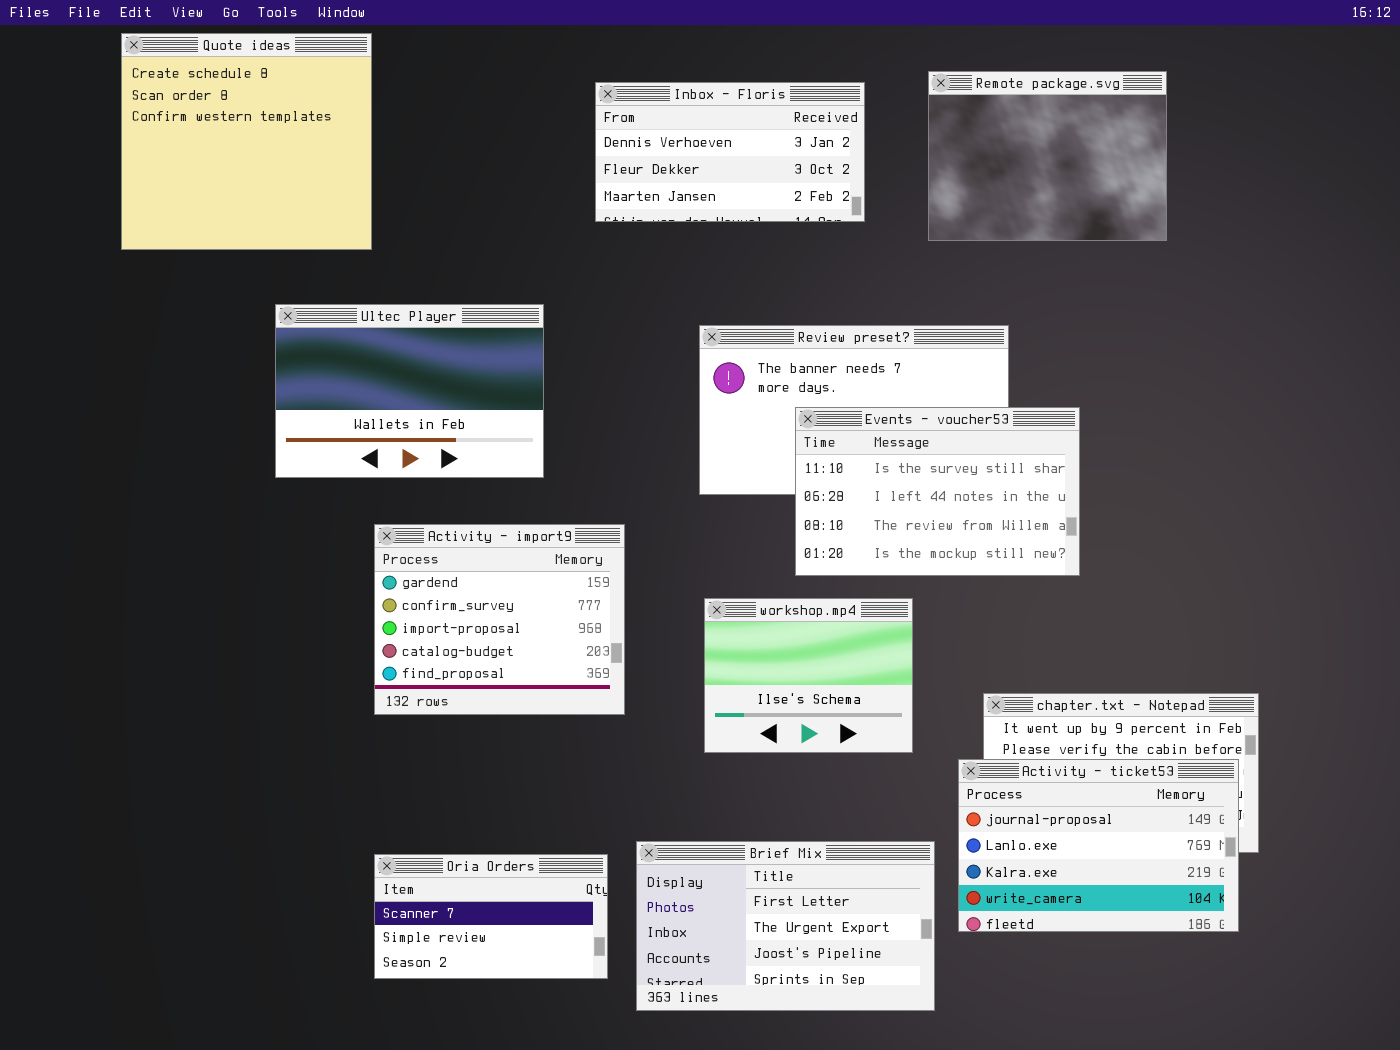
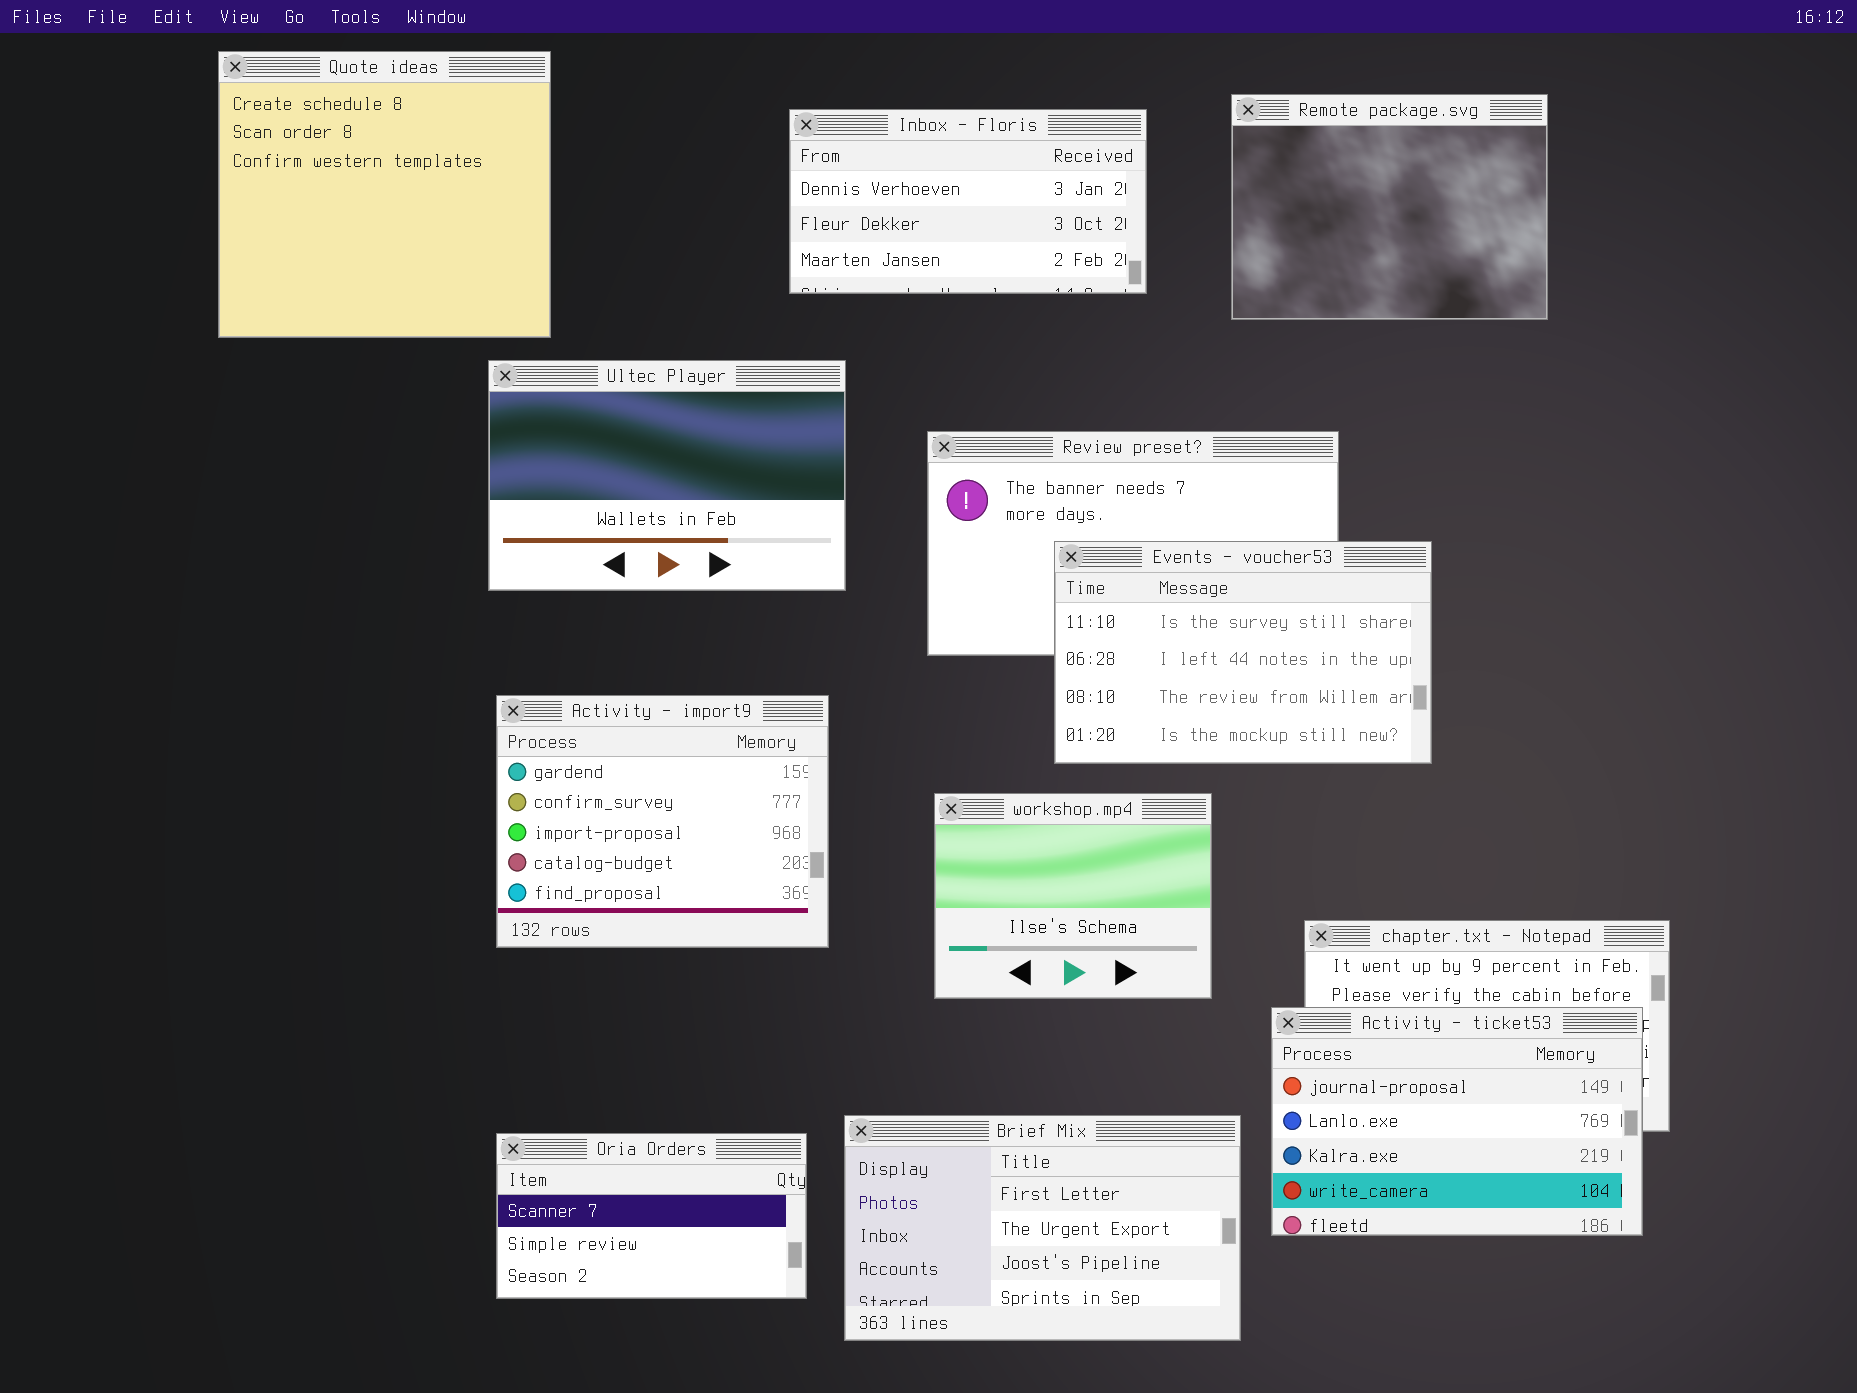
Quote ideas: [121,33,372,250] -> [218,51,551,338], moved
Ultec Player: [275,304,544,478] -> [488,360,846,591], moved

